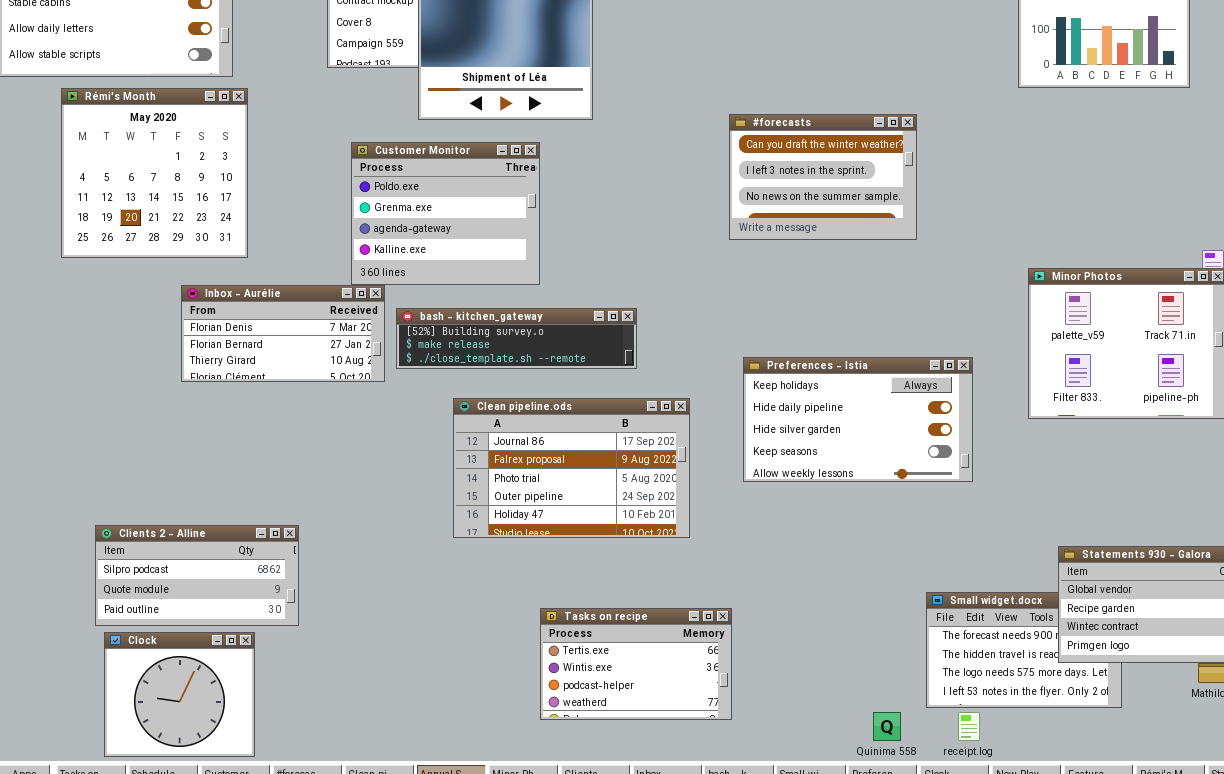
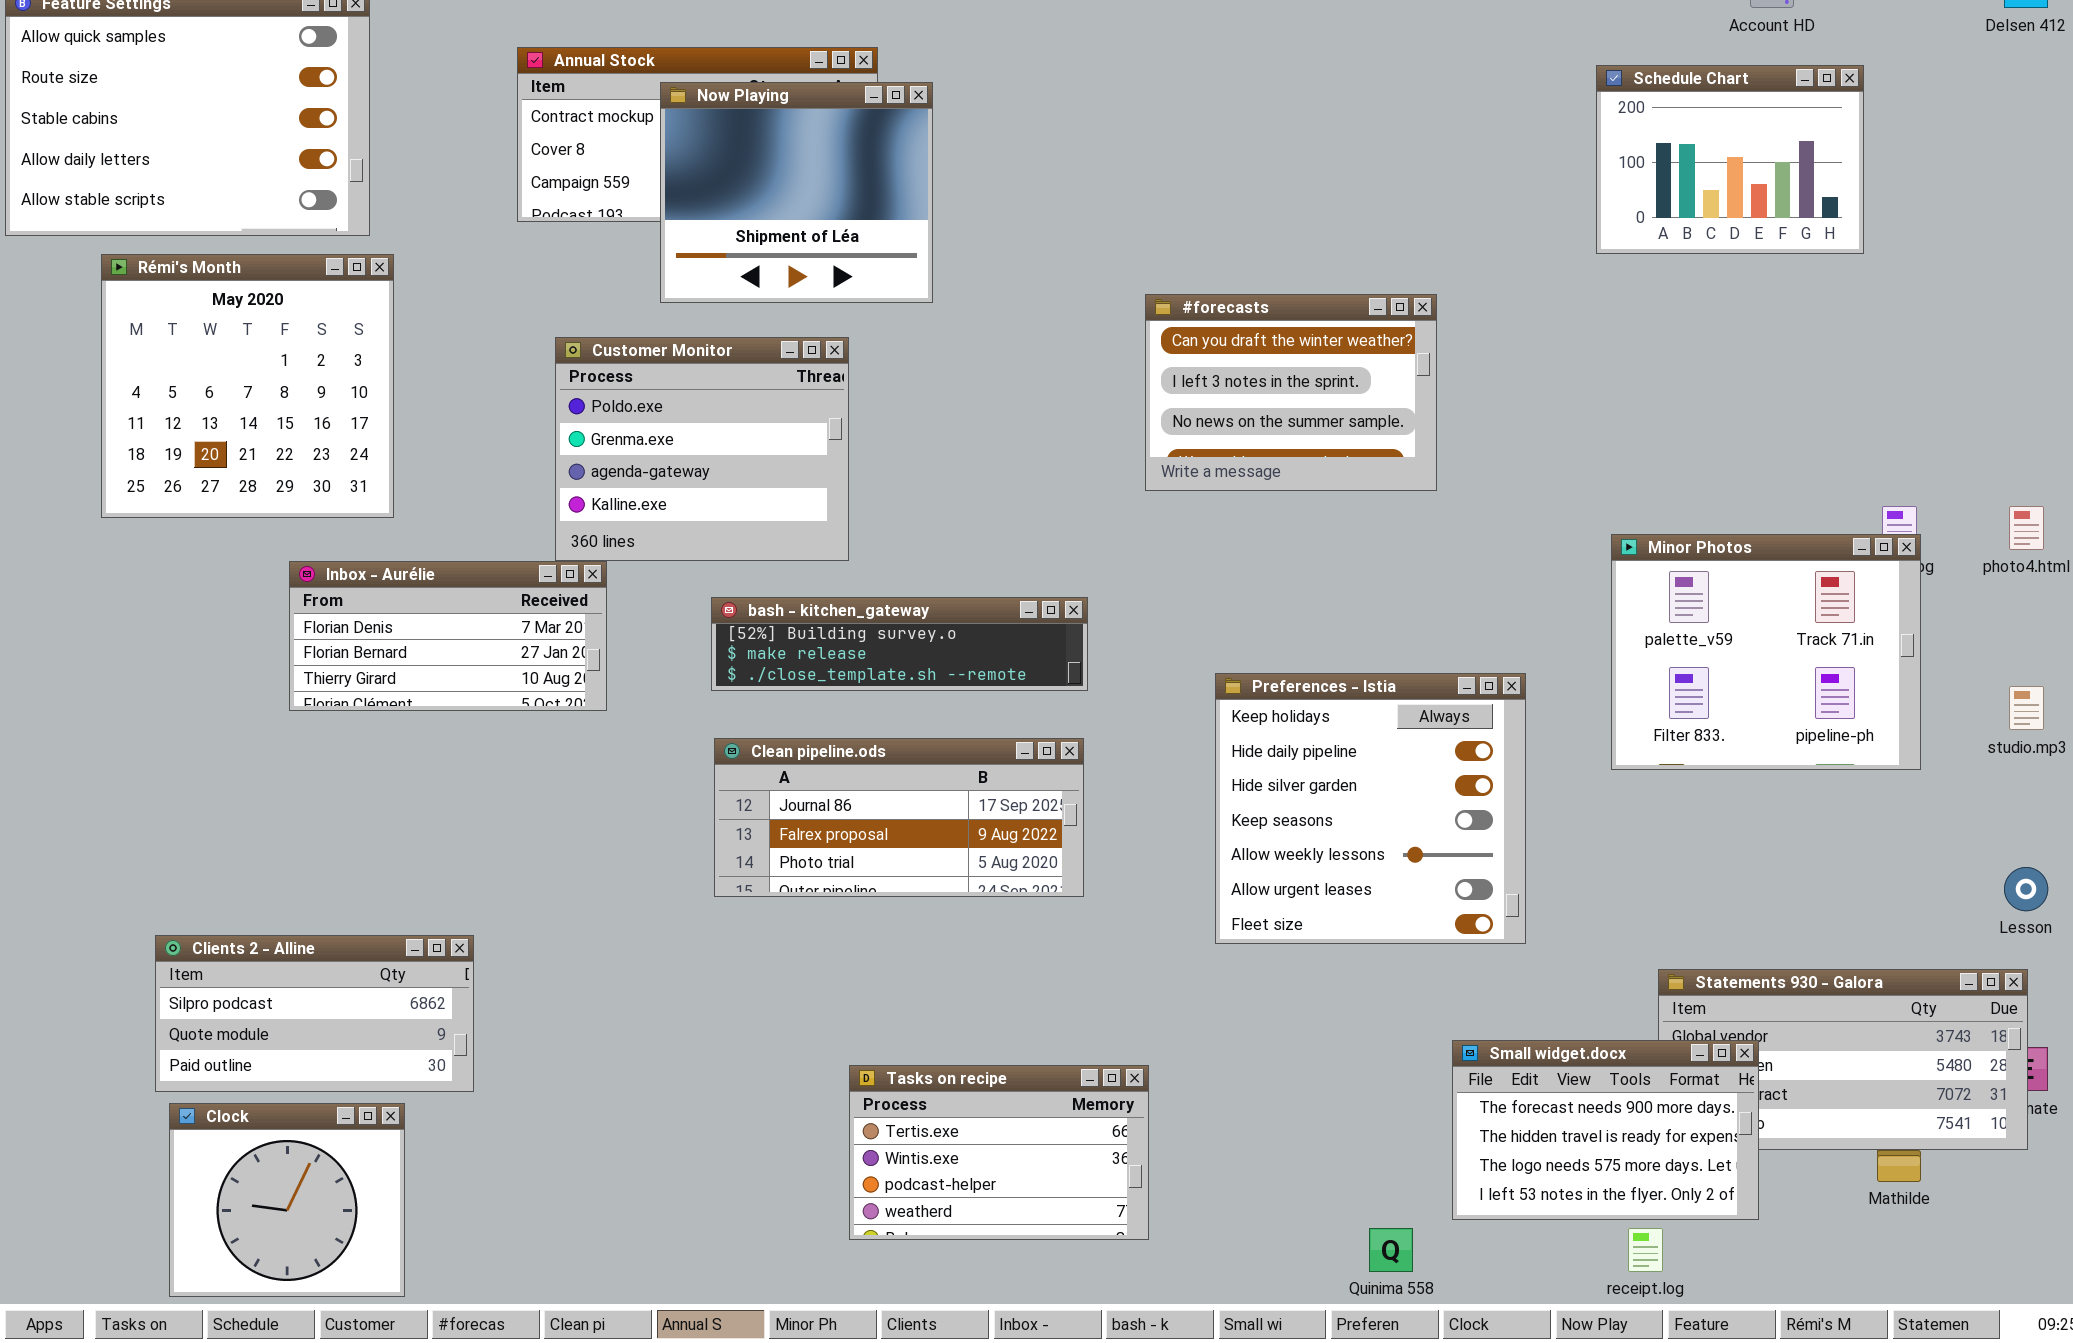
bash - kitchen_gateway: [396,308,637,369] -> [711,597,1088,691], moved
Preferences - Istia: [743,357,973,482] -> [1215,673,1526,944], resized
Clean pipeline.ods: [453,398,690,538] -> [714,738,1084,897], resized
Small widget.docx: [926,592,1122,708] -> [1452,1040,1759,1220], raised
receipt.log: [958,712,980,741] -> [1628,1228,1663,1272], moved

